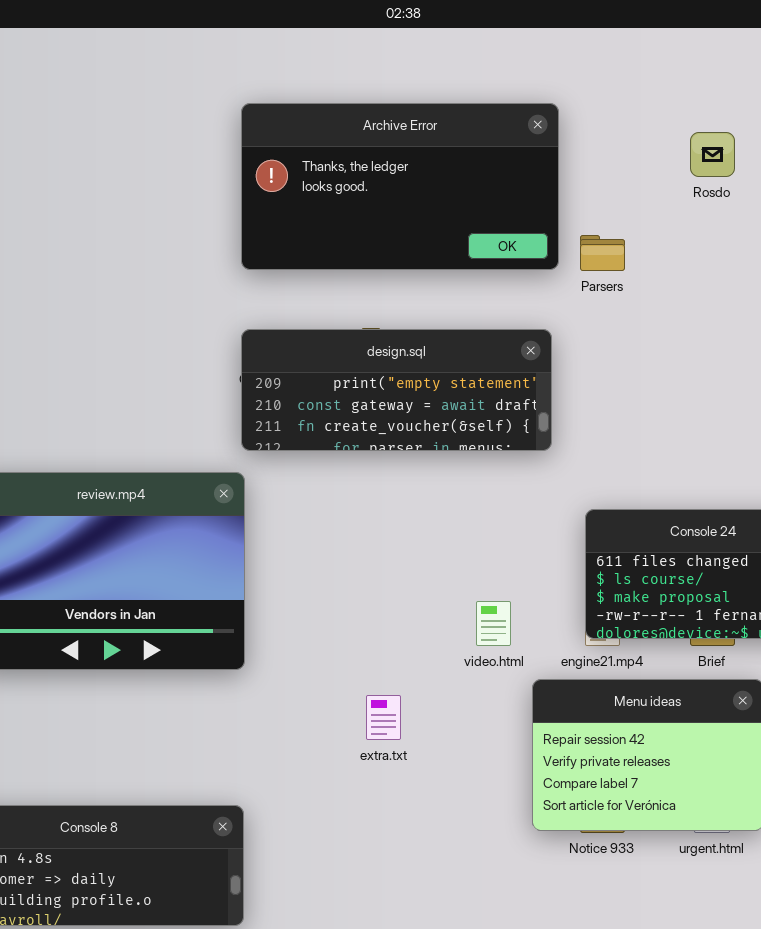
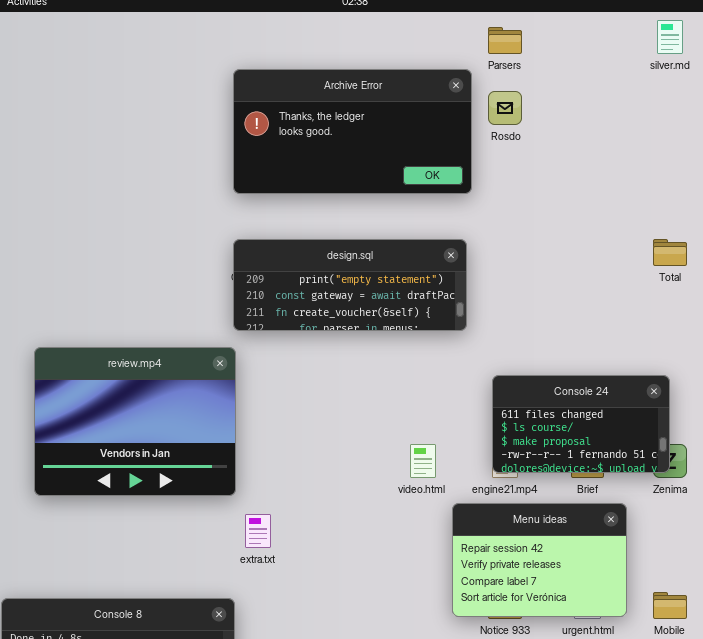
Rosdo: [690,132,735,177] -> [488,91,522,125], moved
Parsers: [580,235,625,271] -> [488,27,522,54], moved
extra.txt: [366,695,401,740] -> [245,514,271,548], moved

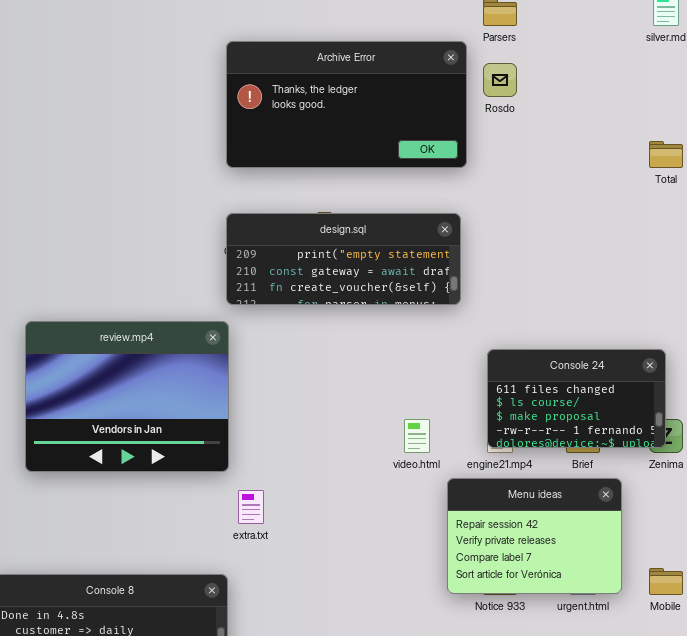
Total: [653,239,687,266] -> [649,141,683,168], moved

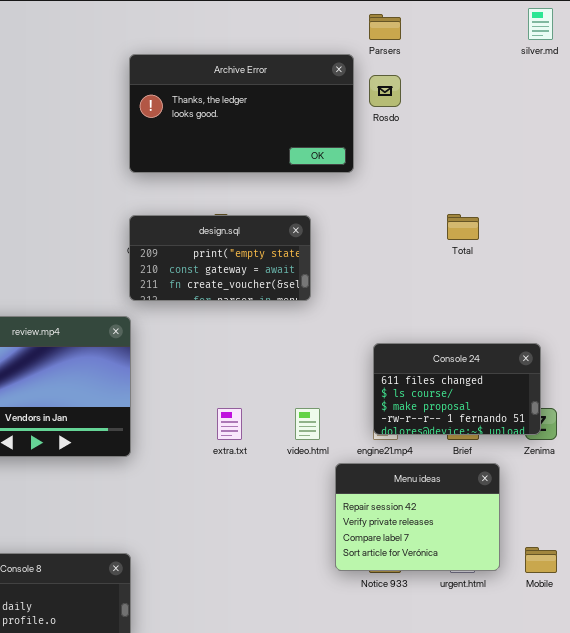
Total: [649,141,683,168] -> [447,214,479,240], moved
design.sql: [226,213,461,305] -> [129,215,311,301], resized
extra.txt: [238,490,264,524] -> [217,408,242,440], moved

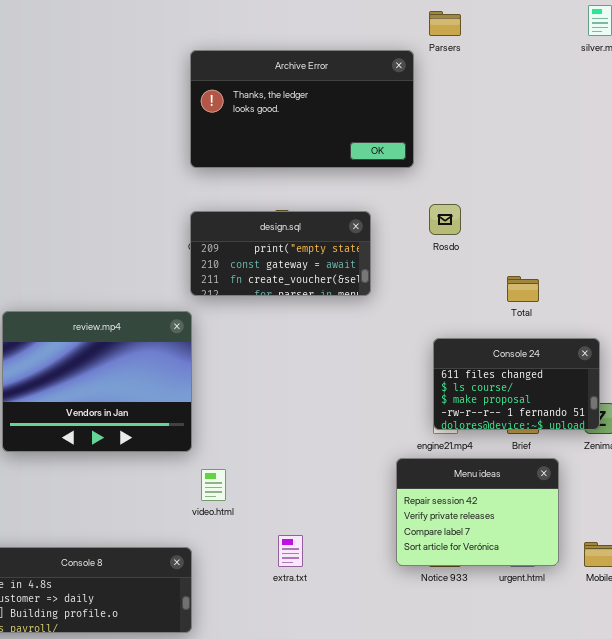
Rosdo: [369,75,401,107] -> [429,204,461,235], moved
Total: [447,214,479,240] -> [507,276,539,302], moved
extra.txt: [217,408,242,440] -> [278,535,303,567], moved
video.html: [295,408,320,440] -> [201,469,226,501], moved

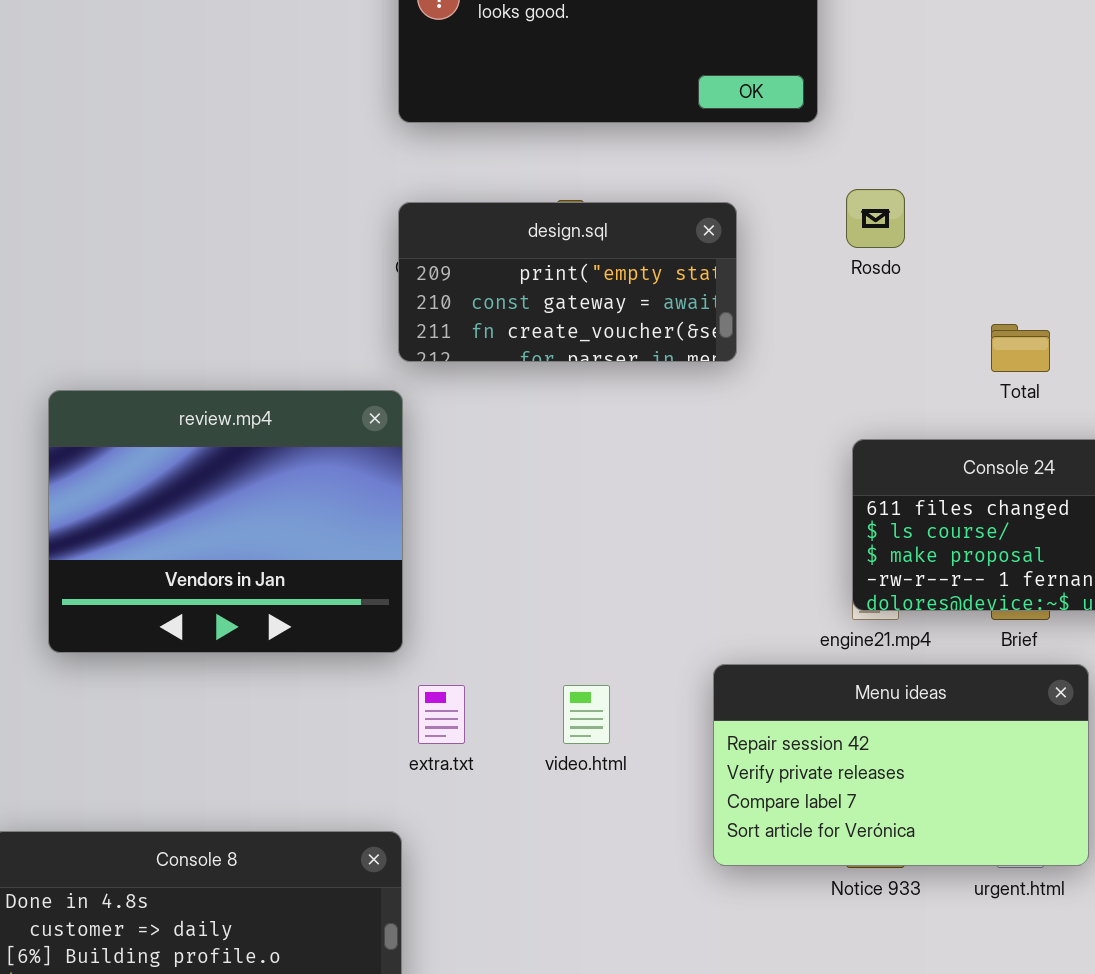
Menu ideas: [396,458,559,566] -> [713,664,1089,866], resized
video.html: [201,469,226,501] -> [563,685,610,744], moved
extra.txt: [278,535,303,567] -> [418,685,465,744], moved

